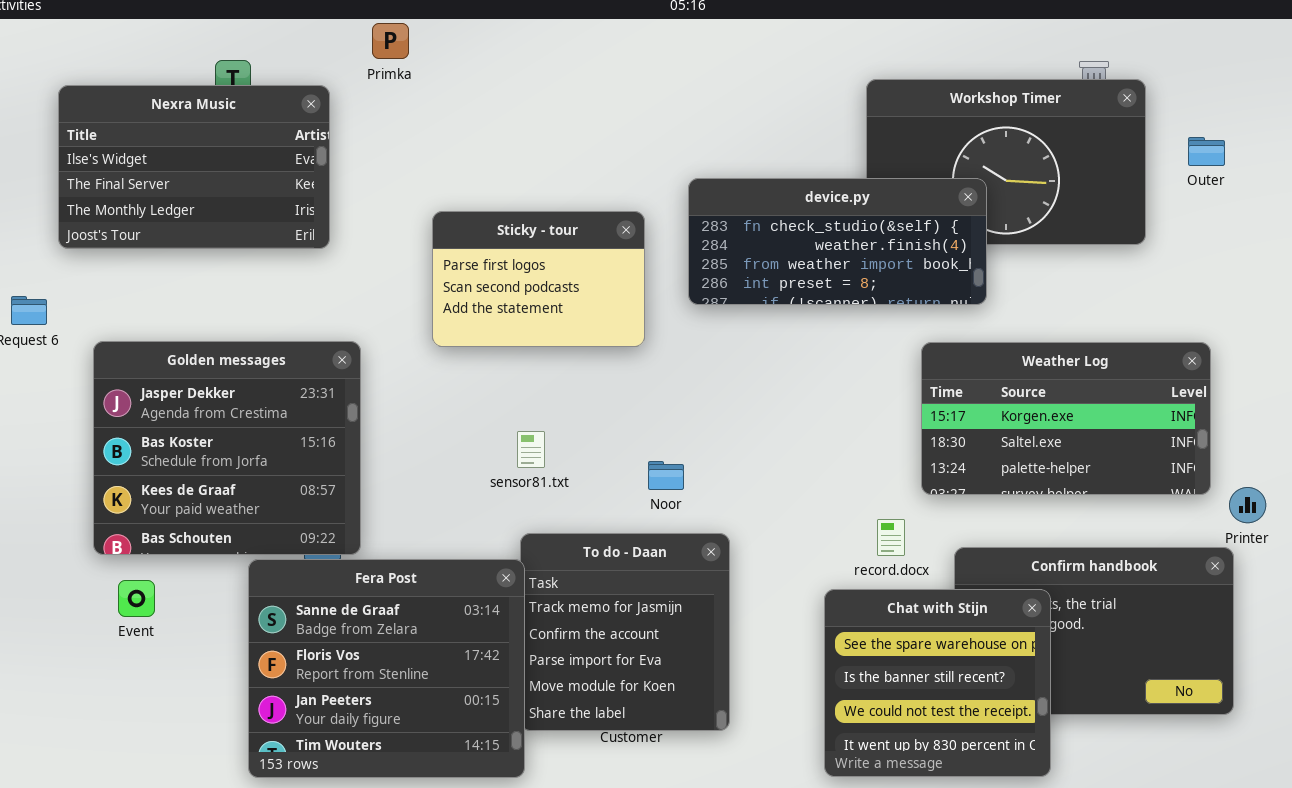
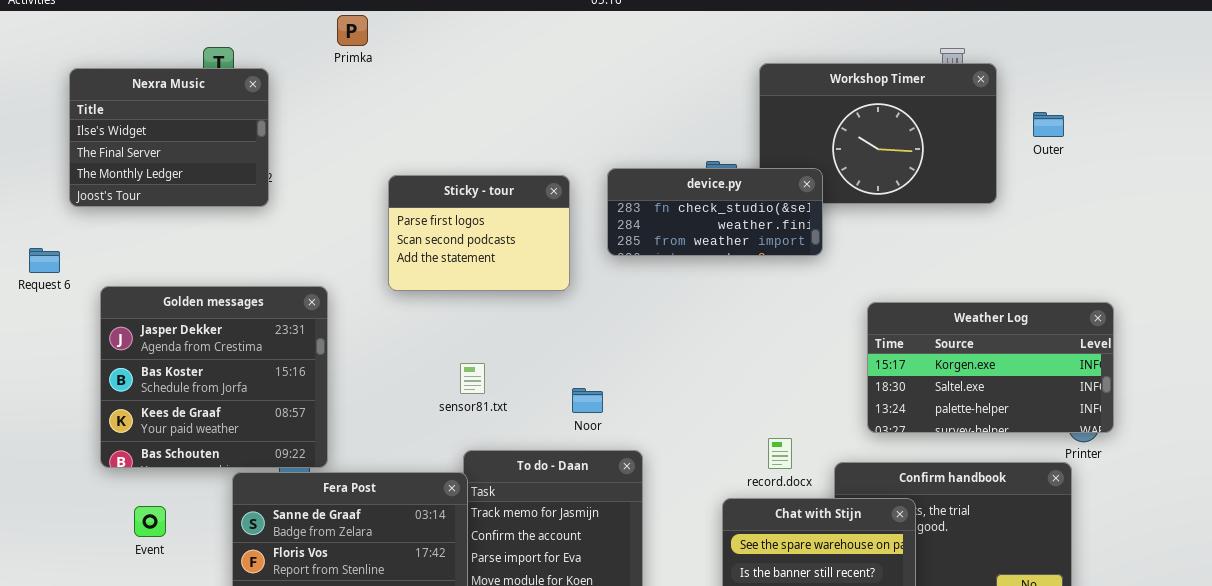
Nexra Music: [58,85,330,249] -> [69,68,269,207], resized
device.py: [688,178,987,305] -> [607,168,823,256], resized
Weather Log: [921,342,1211,495] -> [867,302,1114,433], moved
Event: [118,580,155,617] -> [134,506,166,537], moved

